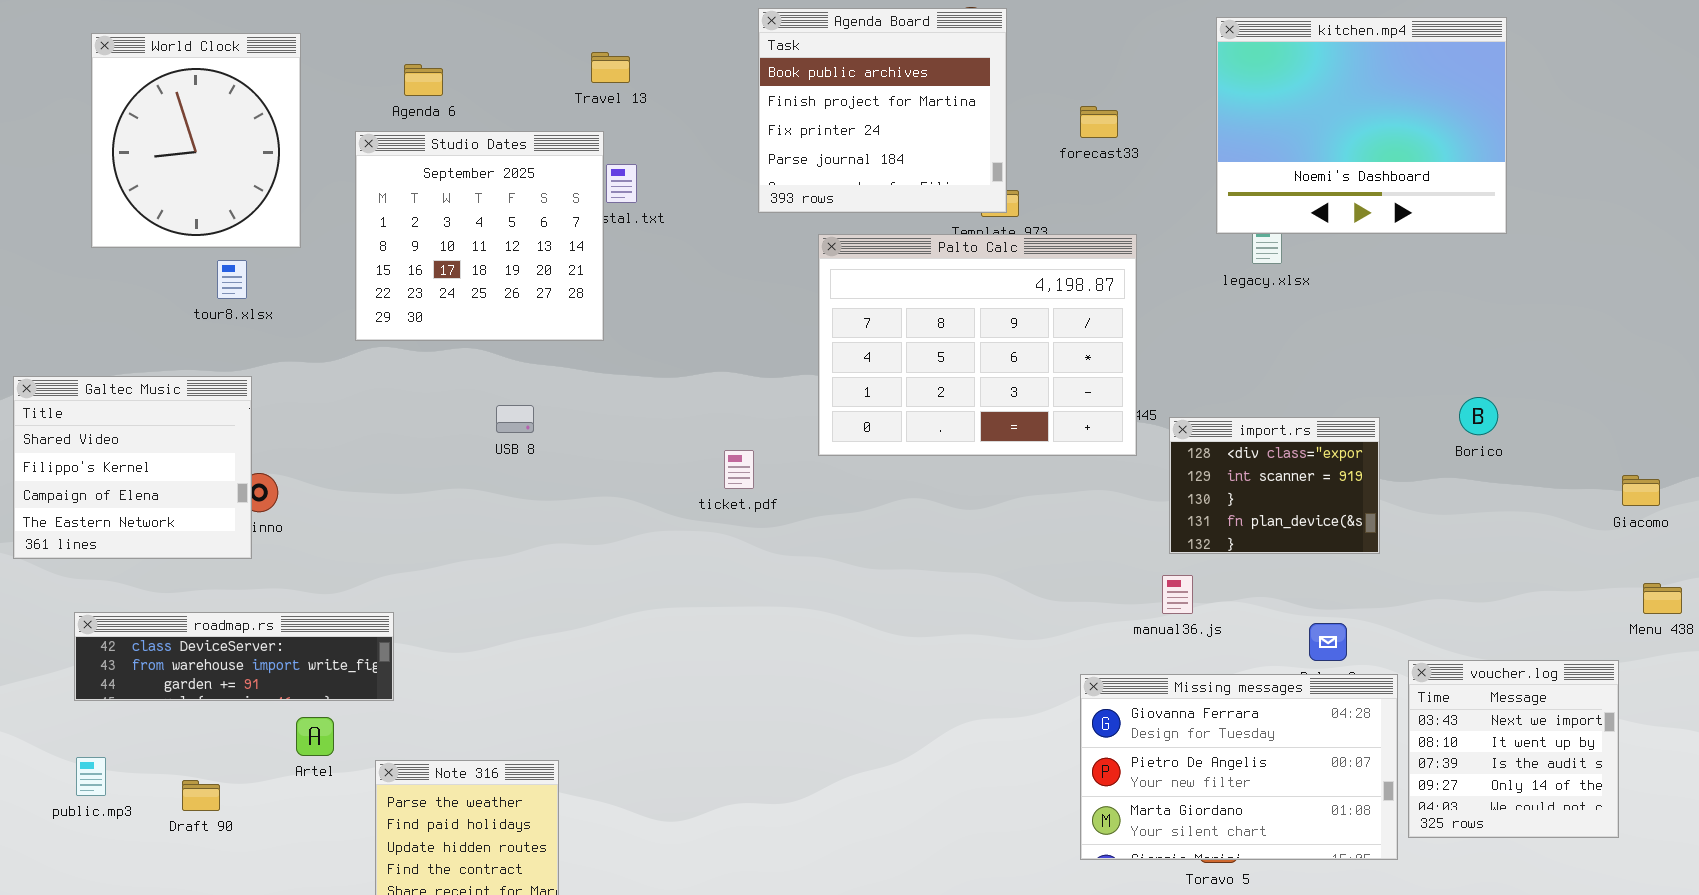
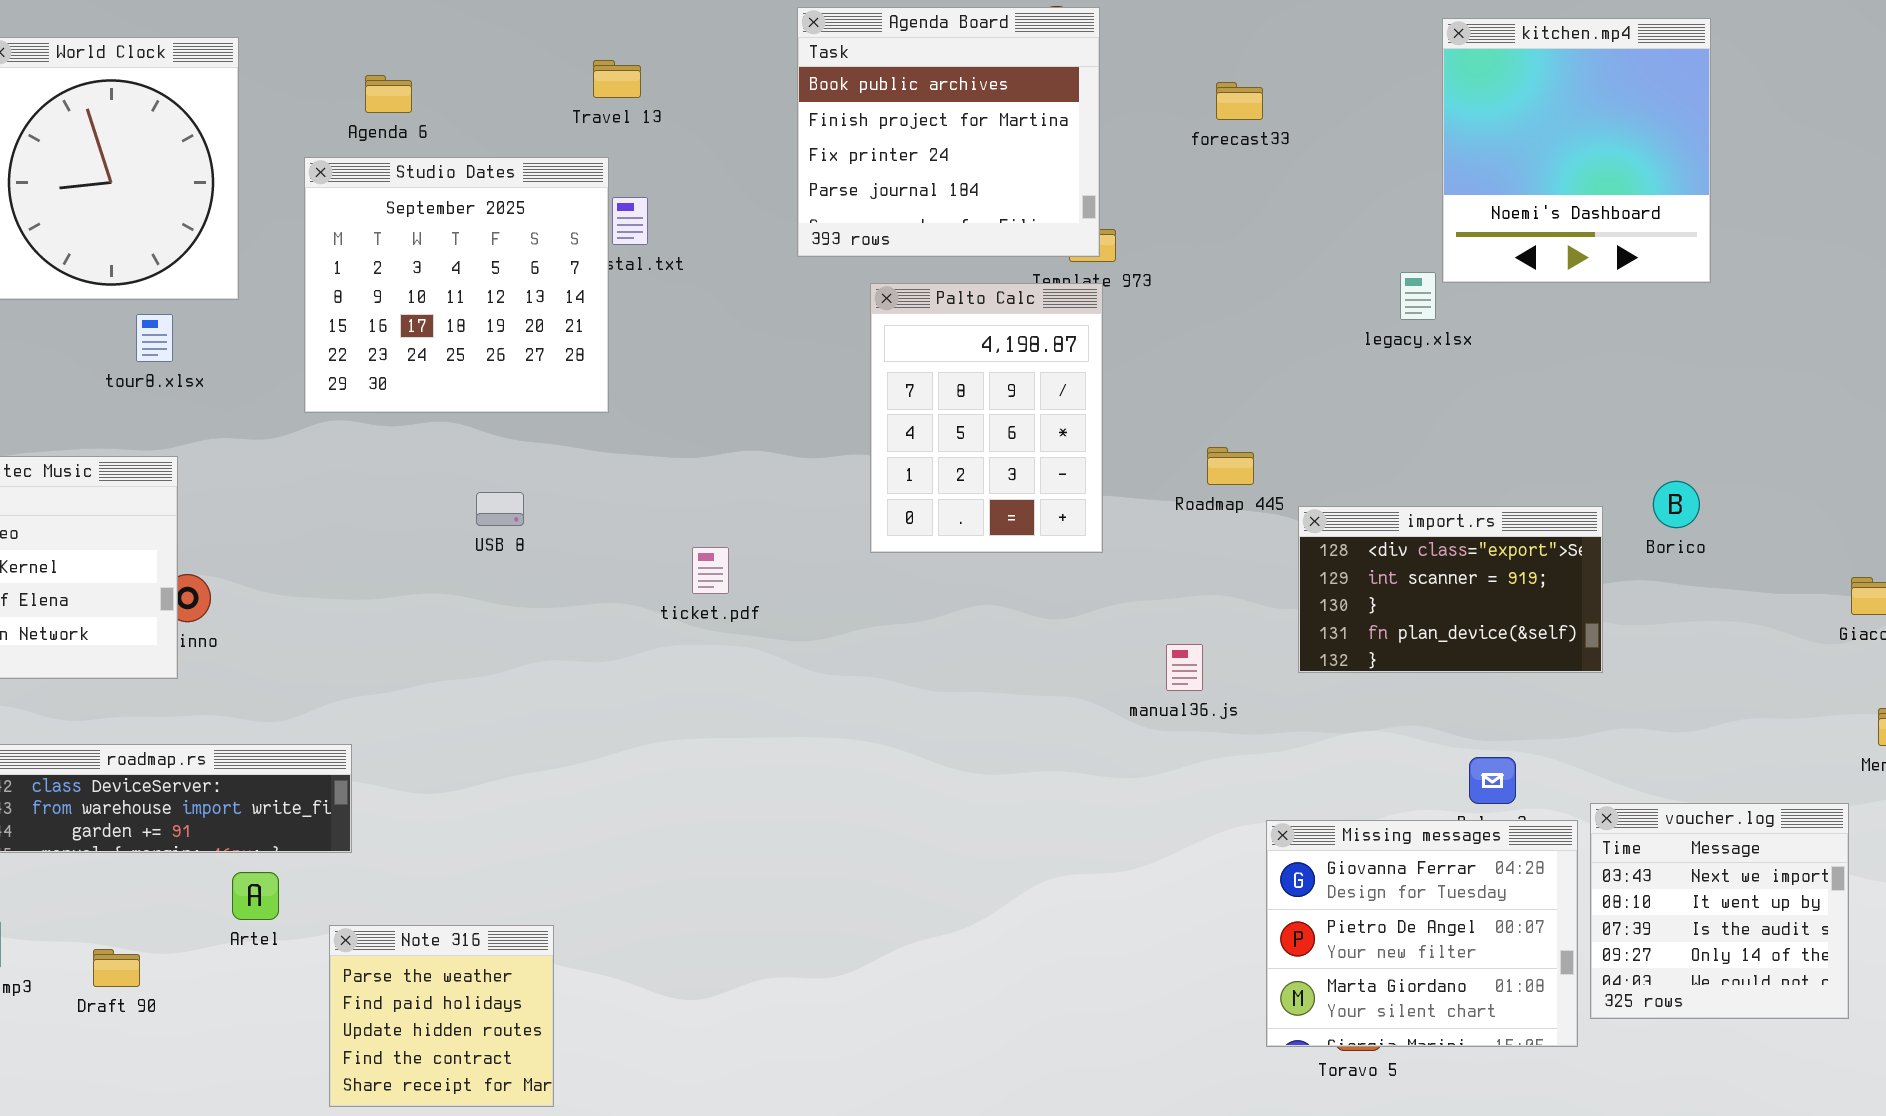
kitchen.mp4: [1216,17,1507,234] -> [1442,18,1711,283], resized
forecast33: [1080,106,1118,138] -> [1216,82,1263,120], moved
Palto Calc: [818,234,1137,456] -> [870,283,1103,553], resized
import.rs: [1169,417,1380,554] -> [1298,506,1603,673], resized
ticket.pdf: [724,450,754,489] -> [692,547,729,594], moved
manual36.js: [1162,575,1193,614] -> [1166,644,1203,691], moved
Missing messages: [1080,674,1398,860] -> [1266,820,1578,1047], resized

